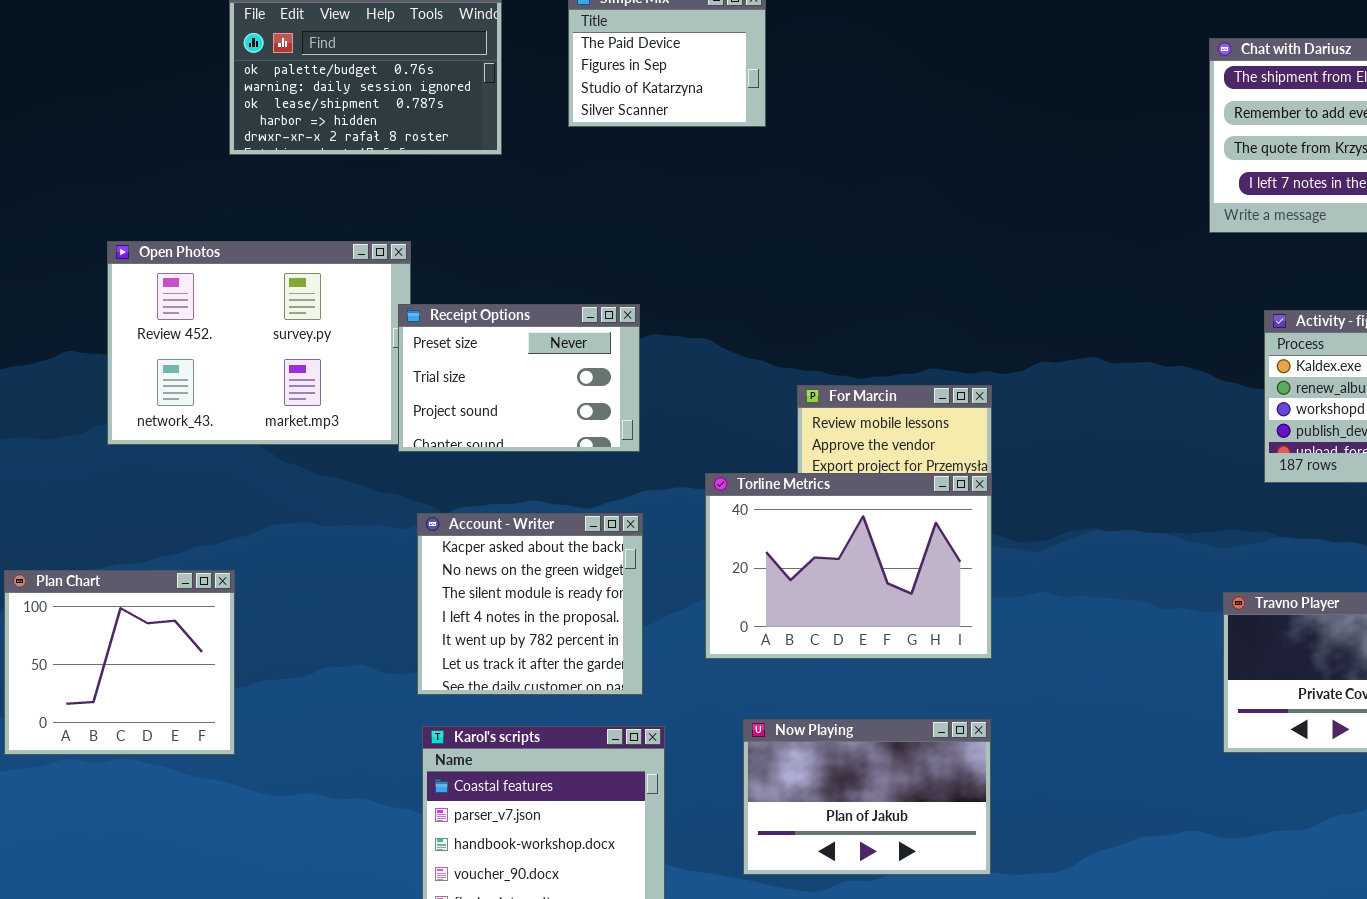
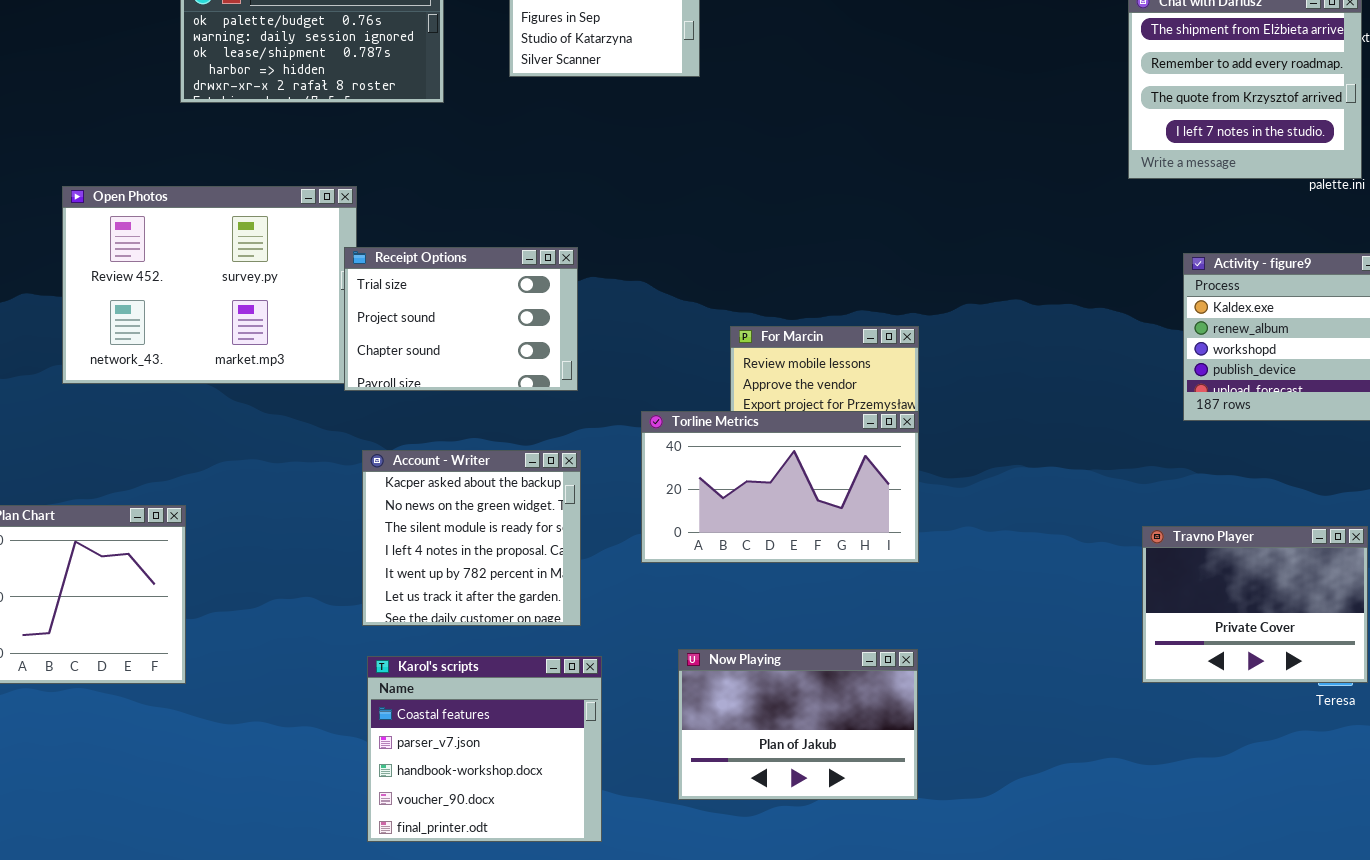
Receipt Options: [398,304,640,452] -> [344,247,578,391], scrolled down 1 row
Torline Metrics: [705,473,992,659] -> [641,411,919,563], resized

